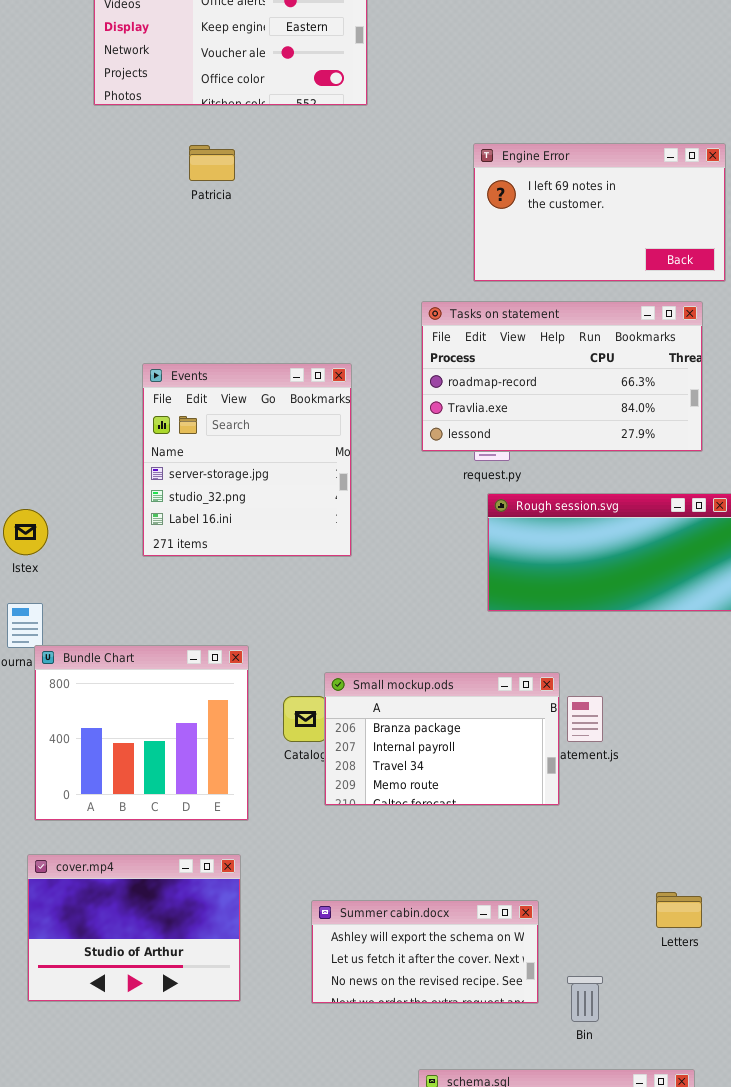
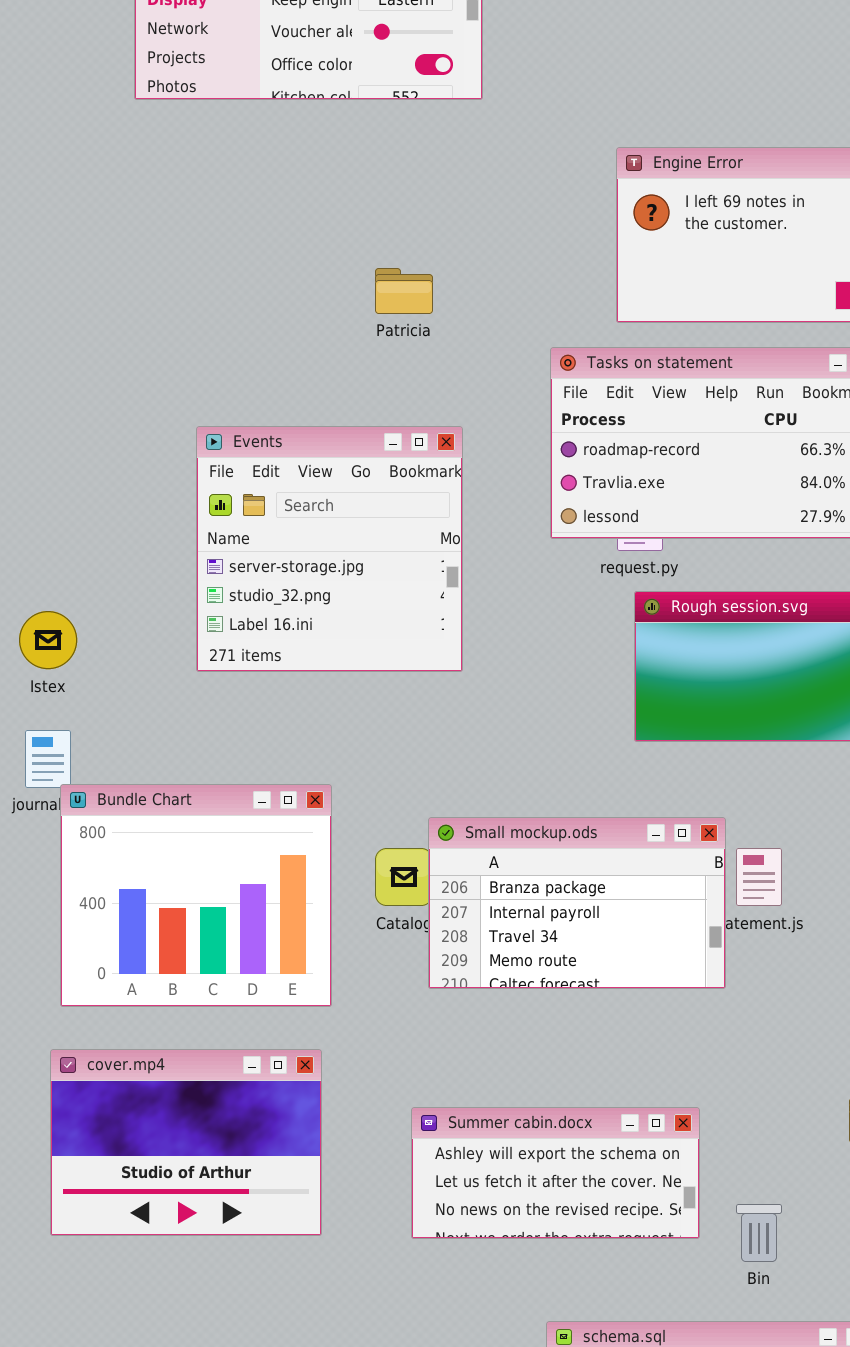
Patricia: [189,145,235,181] -> [375,268,433,314], moved

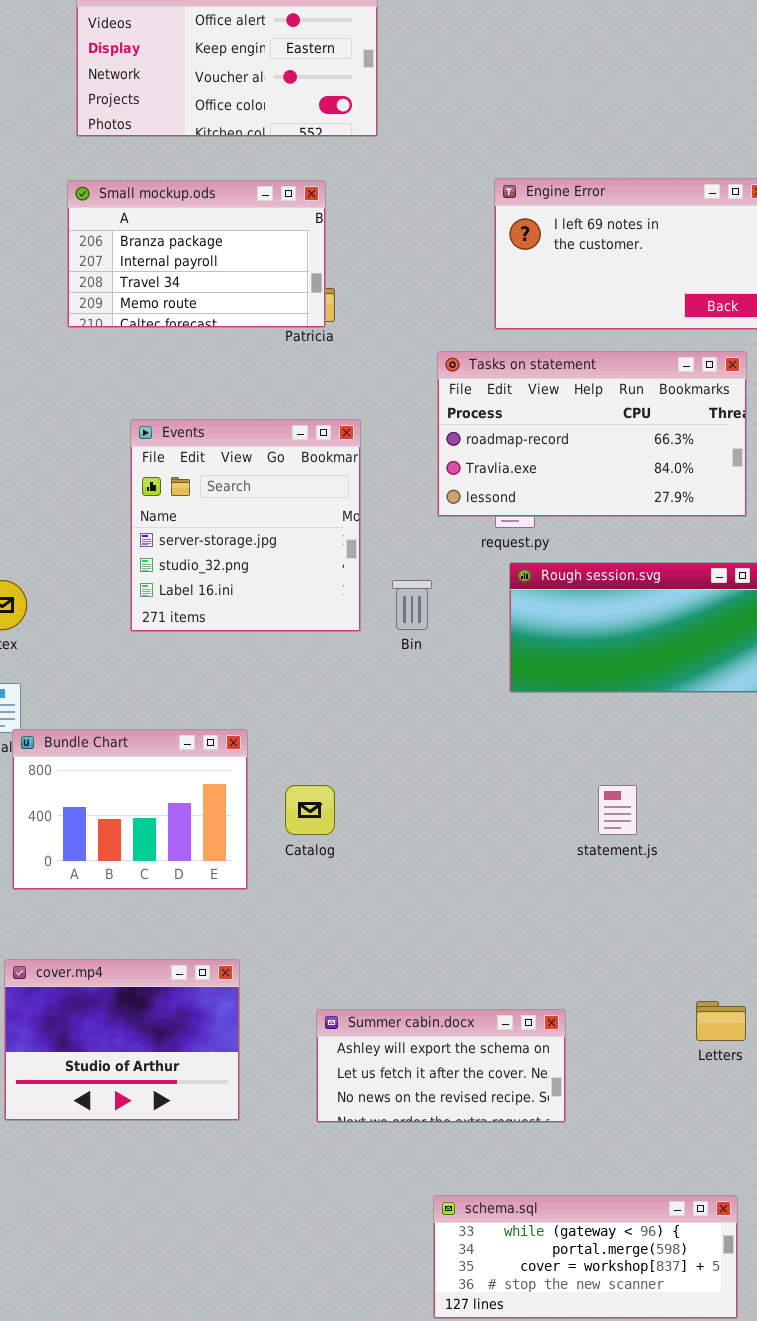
Bundle Chart: [60,784,332,1007] -> [12,729,248,890], resized
Small mockup.ods: [428,817,726,989] -> [67,180,326,328], moved
Bin: [736,1204,782,1262] -> [392,580,432,630], moved

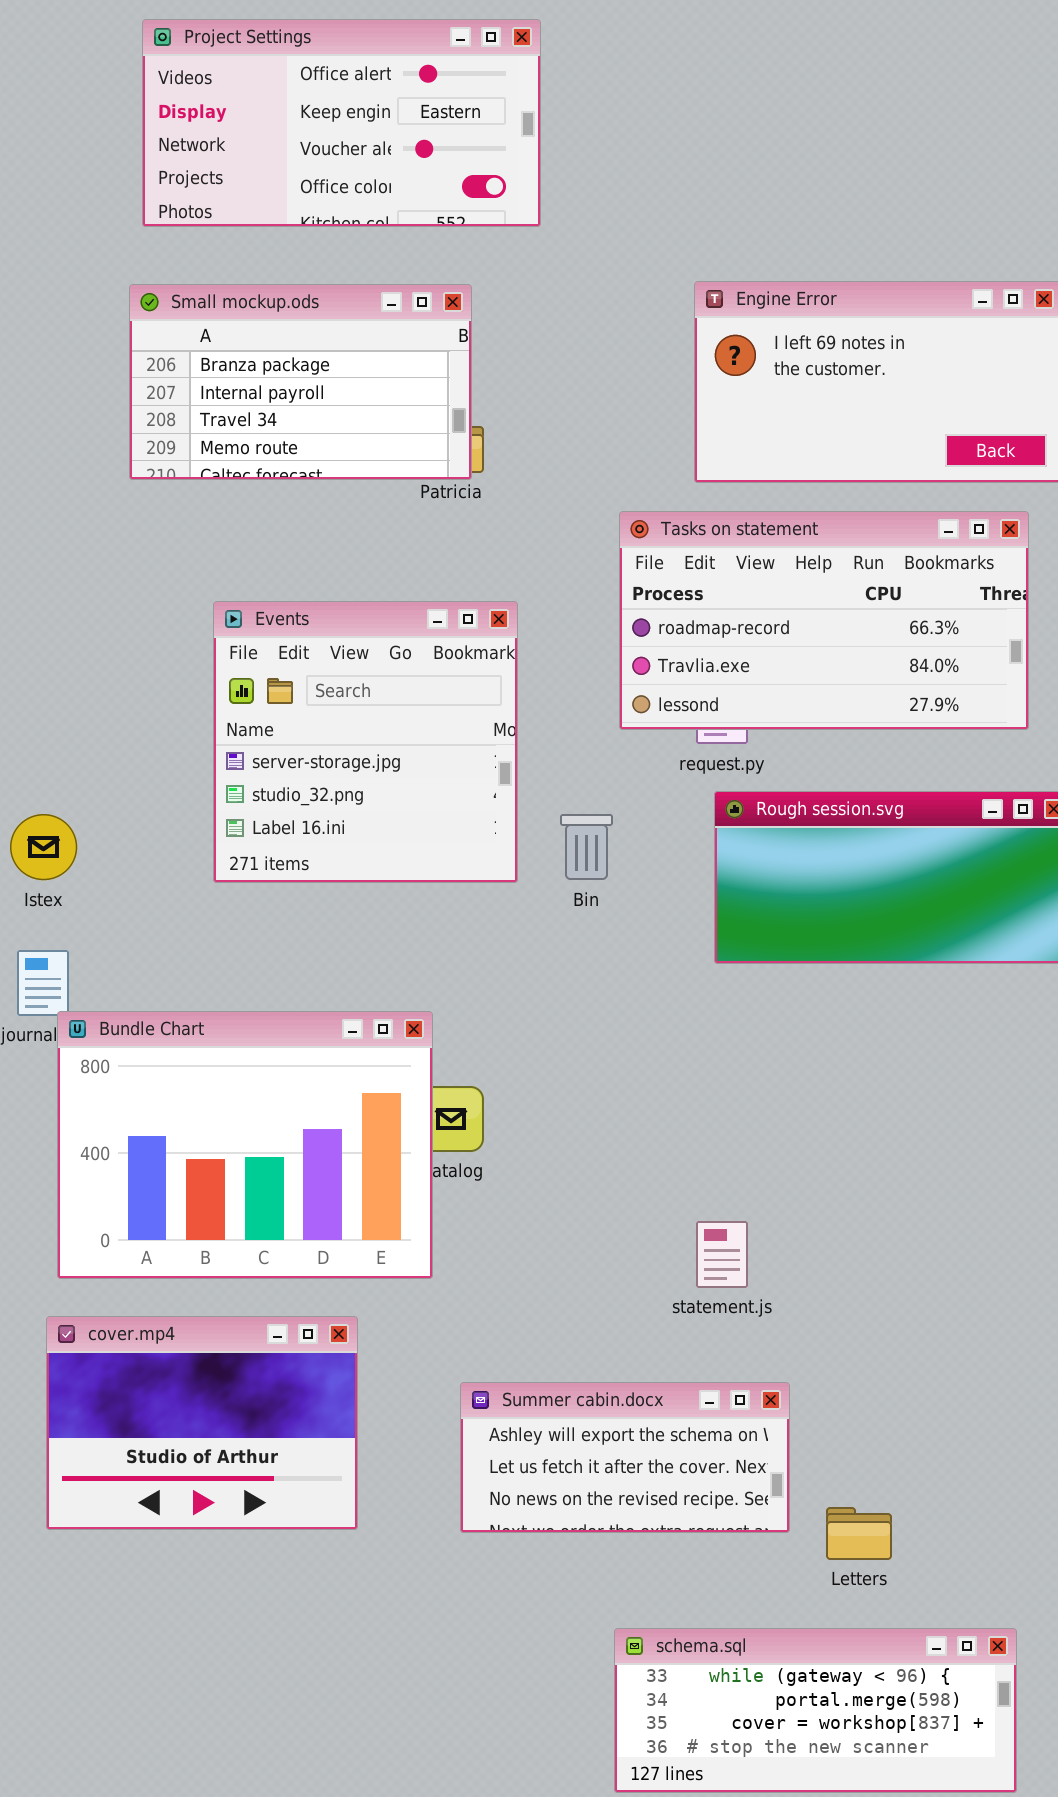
Bundle Chart: [12,729,248,890] -> [57,1011,433,1279], resized
statement.js: [598,785,637,835] -> [696,1221,748,1288], moved
Letters: [696,1001,746,1041] -> [826,1507,892,1560], moved

